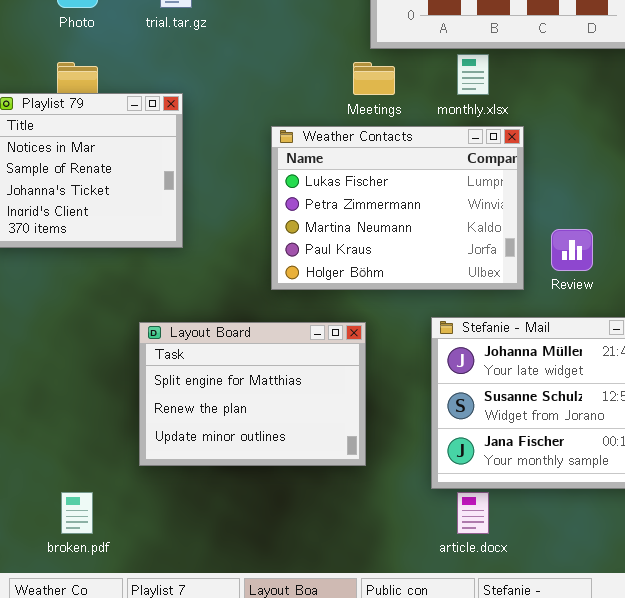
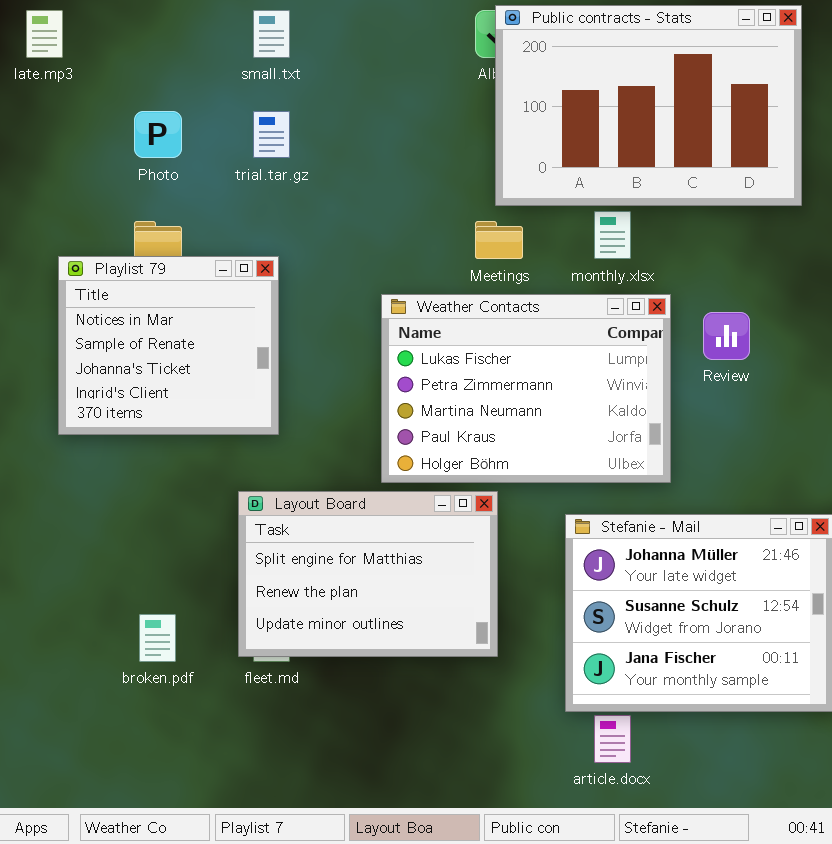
Review: [551,229,593,271] -> [703,312,750,360], moved
Layout Board: [139,322,366,466] -> [238,491,498,657], moved
broken.pdf: [61,492,93,534] -> [139,614,176,662], moved

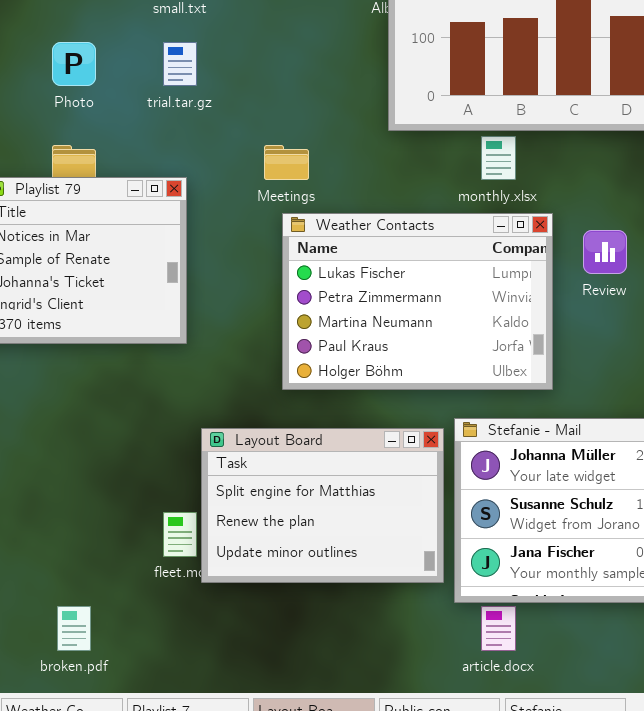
Meetings: [475,221,523,259] -> [264,145,309,180], moved
Layout Board: [238,491,498,657] -> [201,428,444,583], moved
broken.pdf: [139,614,176,662] -> [57,606,91,651], moved

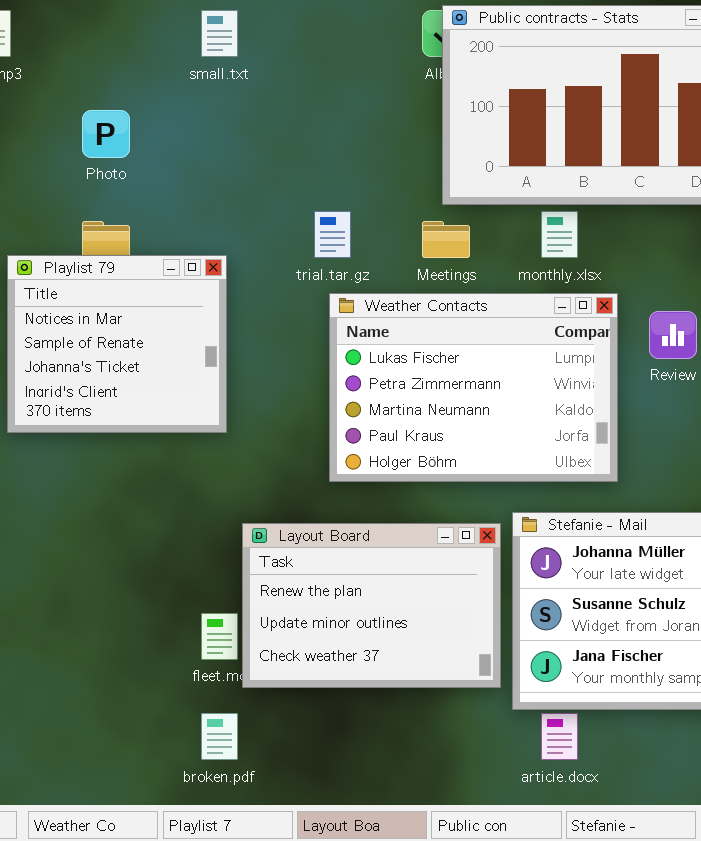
trial.tar.gz: [163,42,197,86] -> [314,211,351,258], moved
Meetings: [264,145,309,180] -> [422,221,470,258], moved
Layout Board: [201,428,444,583] -> [242,523,501,688], scrolled down 1 row
broken.pdf: [57,606,91,651] -> [201,713,238,760], moved

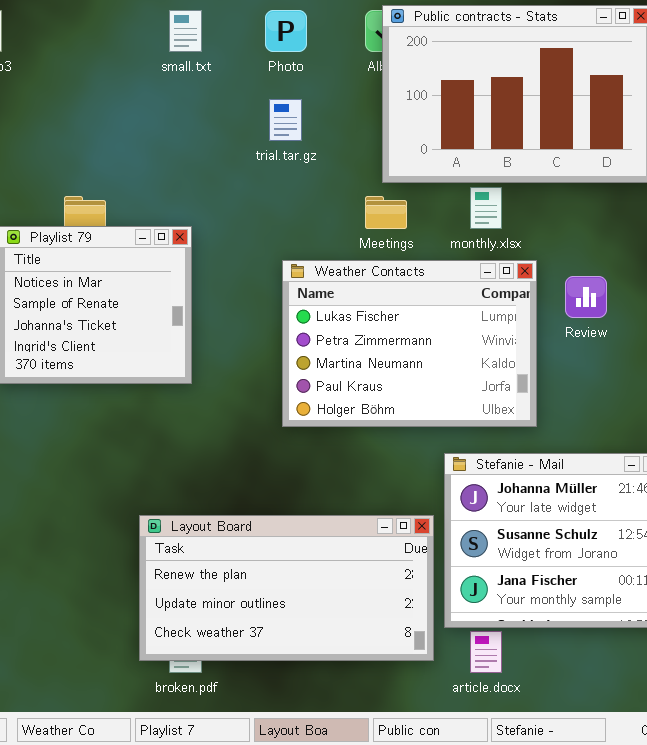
Photo: [82,110,130,158] -> [265,10,307,52], moved
trial.tar.gz: [314,211,351,258] -> [269,99,302,141], moved
Layout Board: [242,523,501,688] -> [139,515,434,661], moved, resized

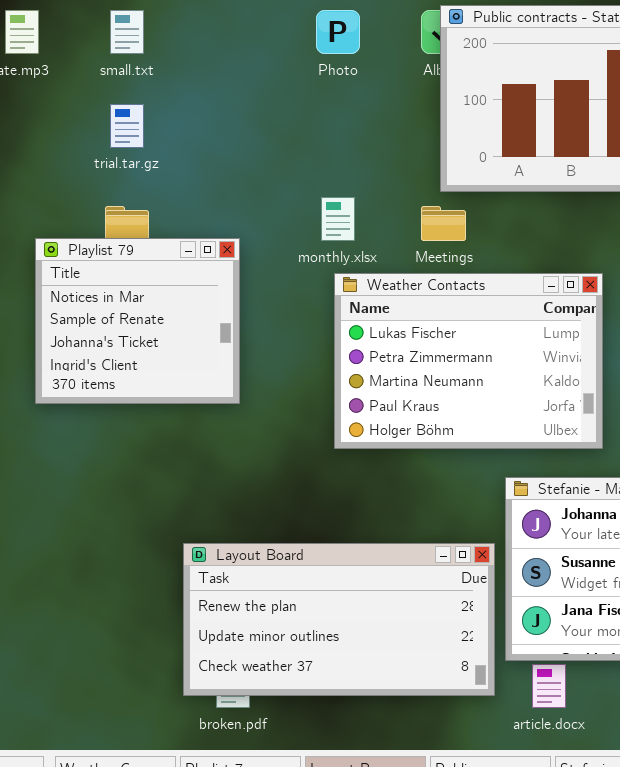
small.txt: [169,10,202,52] -> [110,10,144,54], moved
trial.tar.gz: [269,99,302,141] -> [110,104,144,148], moved
monthly.xlsx: [470,187,502,229] -> [321,197,355,241], moved

